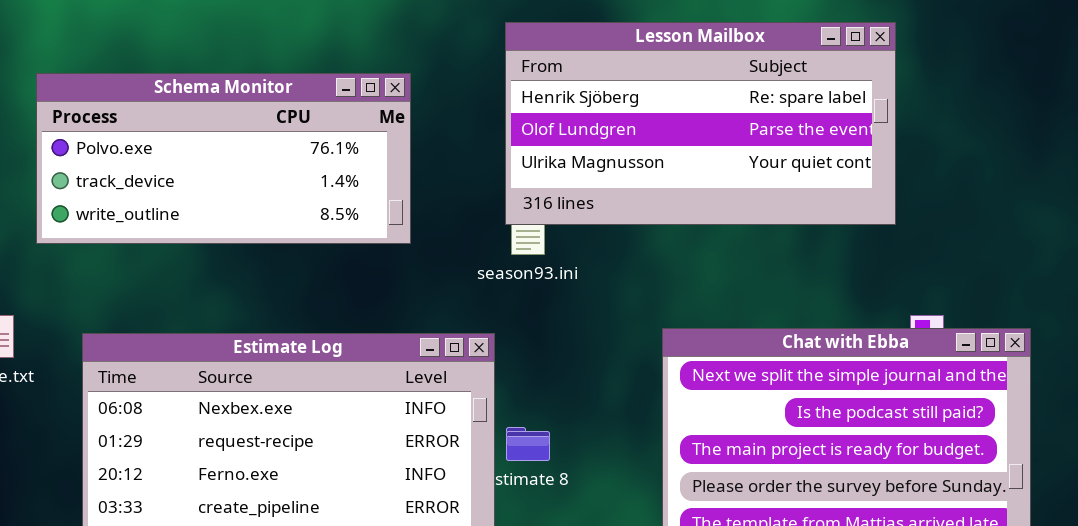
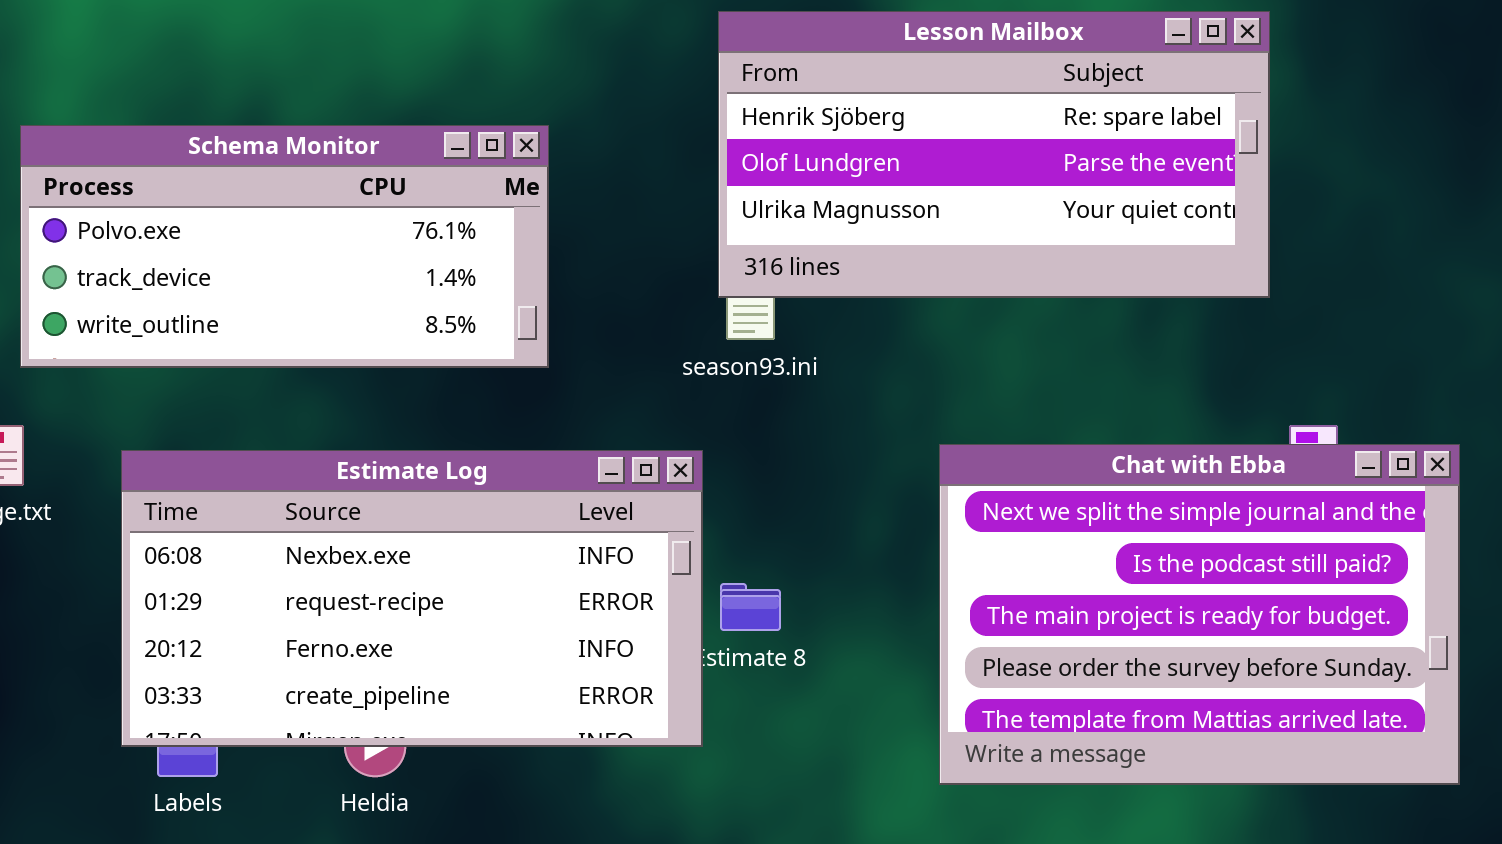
Schema Monitor: [36,73,411,244] -> [20,125,549,368], moved

